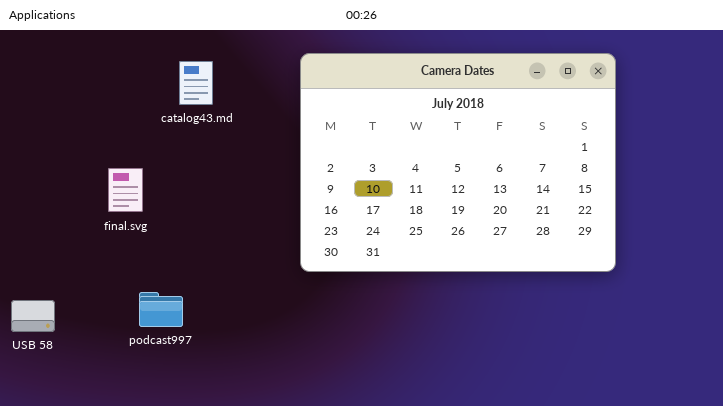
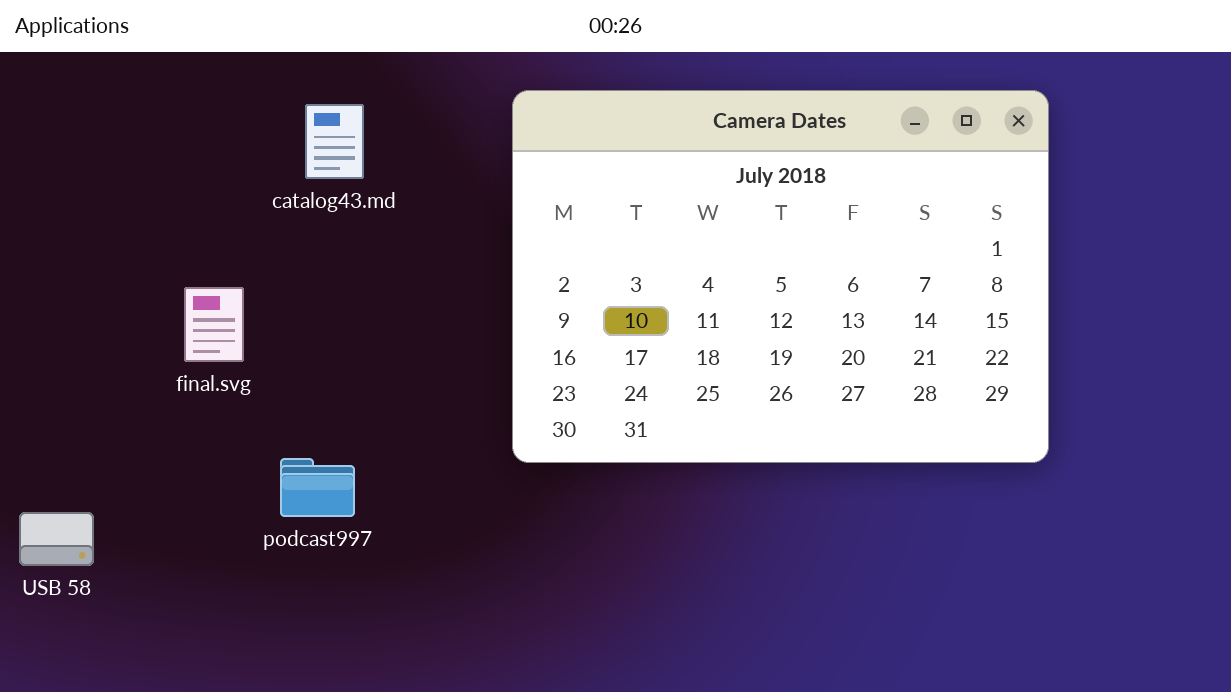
podcast997: [139,292,183,327] -> [280,458,355,517], moved

